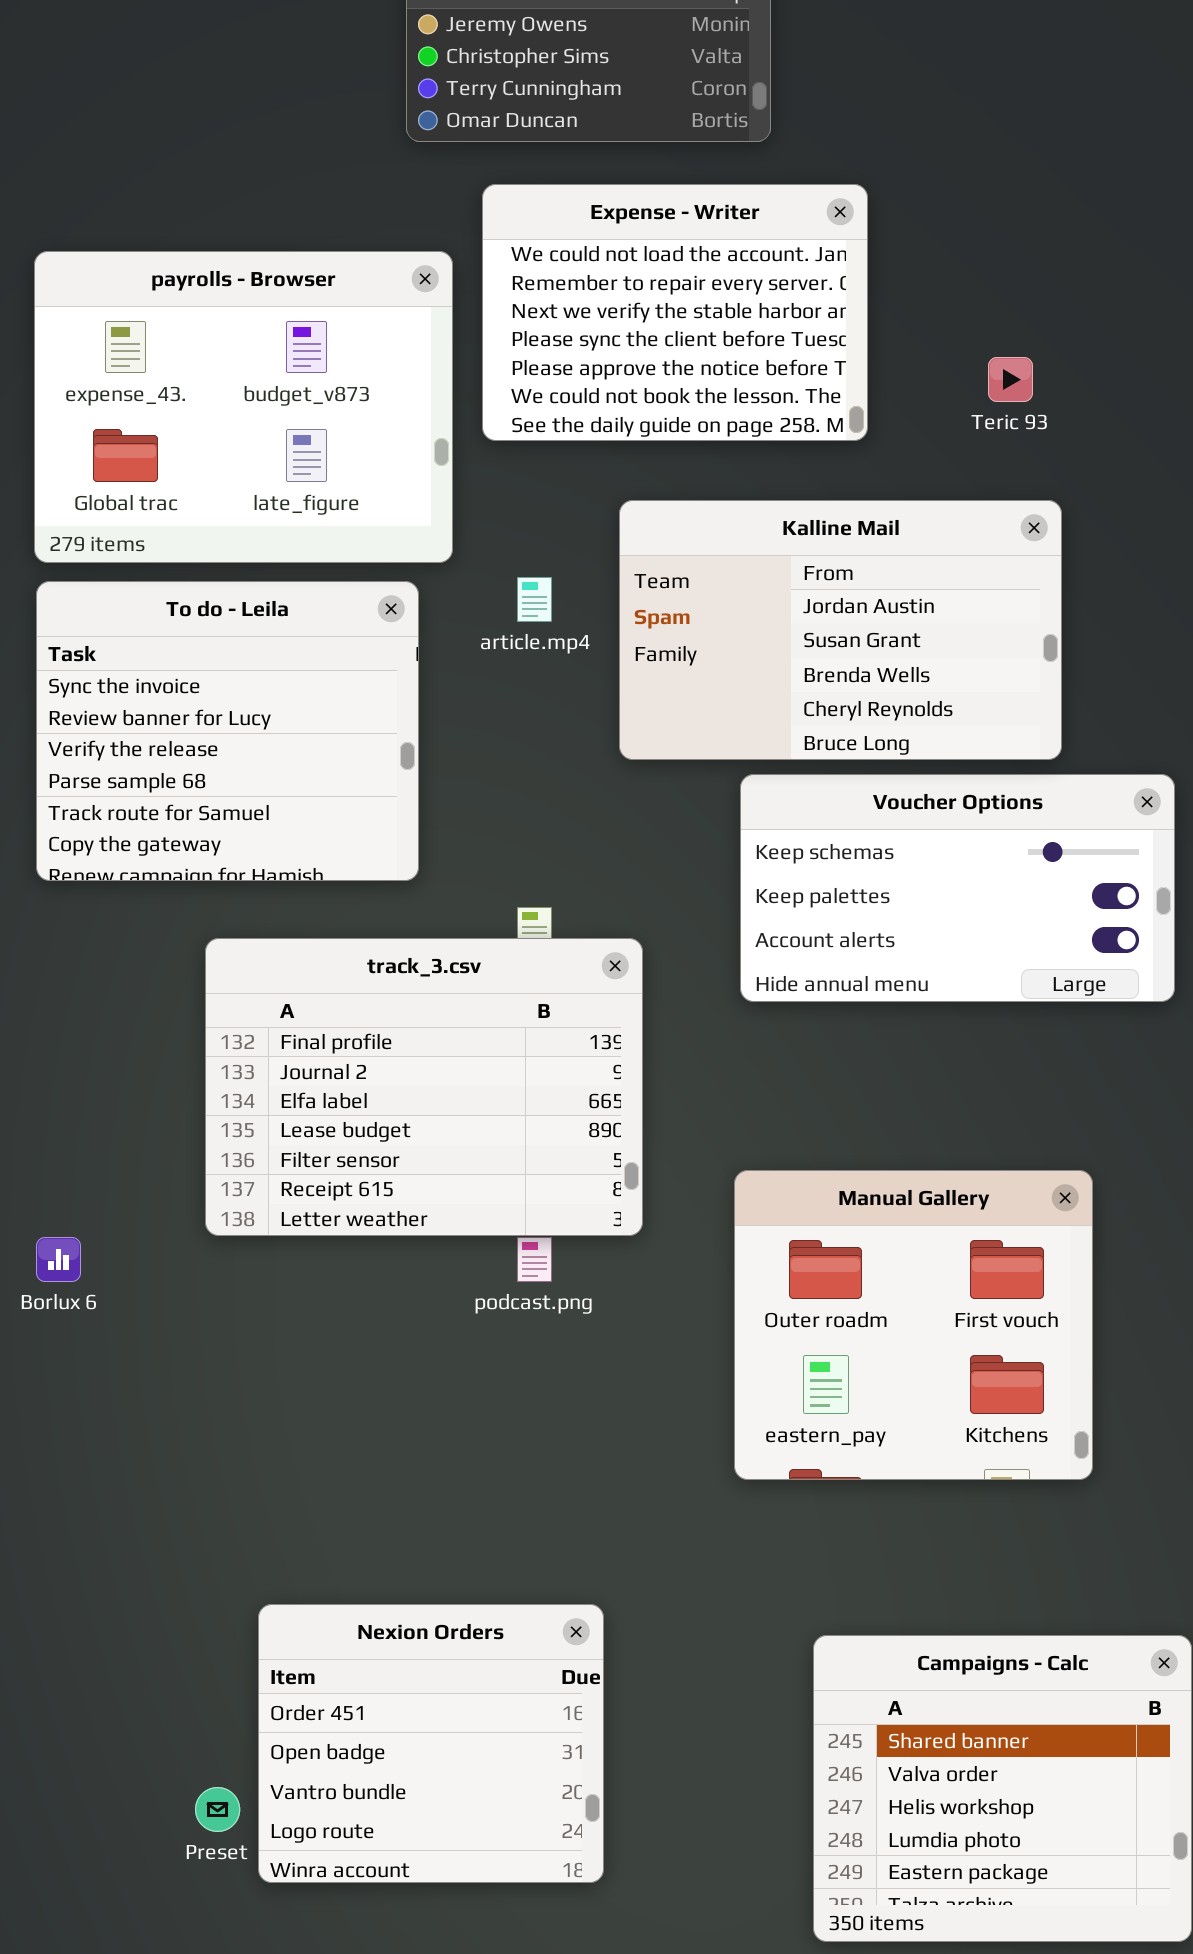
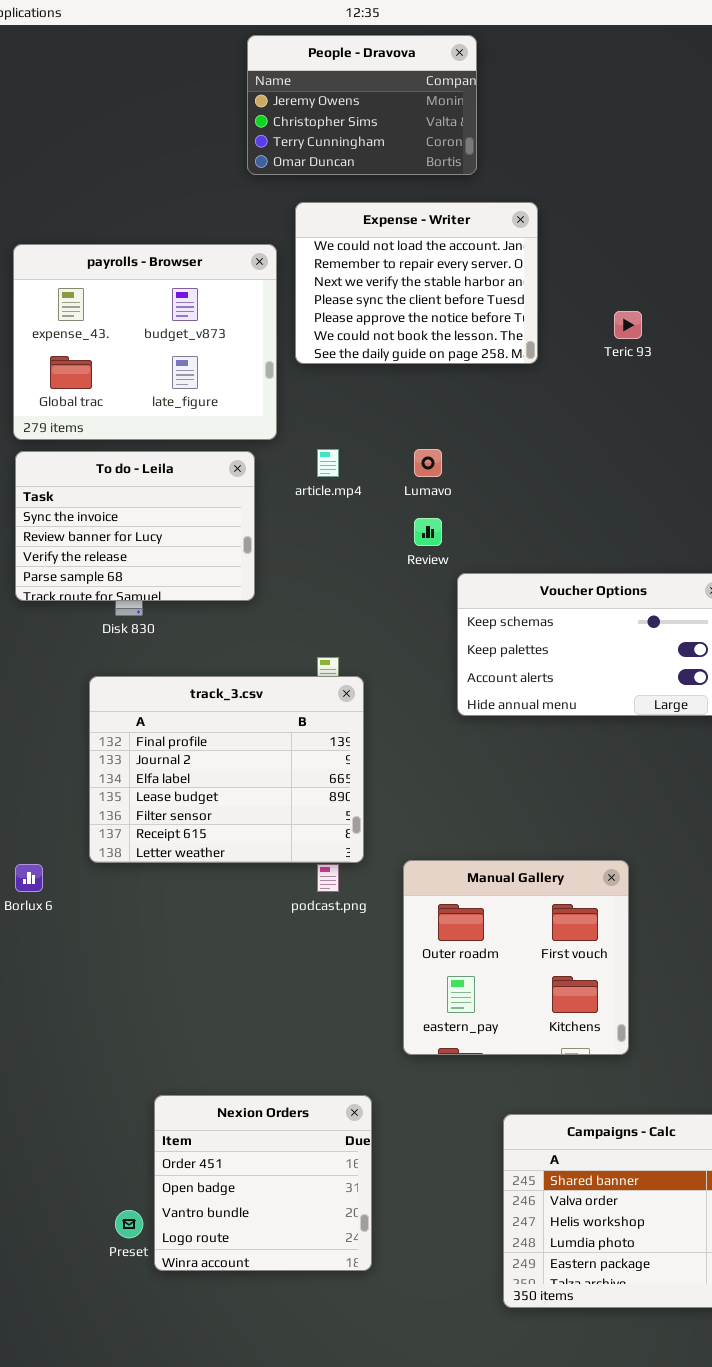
Kalline Mail: [619,500,1062,760] -> none, closed
To do - Leila: [36,581,419,881] -> [15,451,255,601], resized
track_3.csv: [205,938,643,1236] -> [89,676,364,863], moved
Manual Gallery: [734,1170,1093,1480] -> [403,860,629,1055], moved

